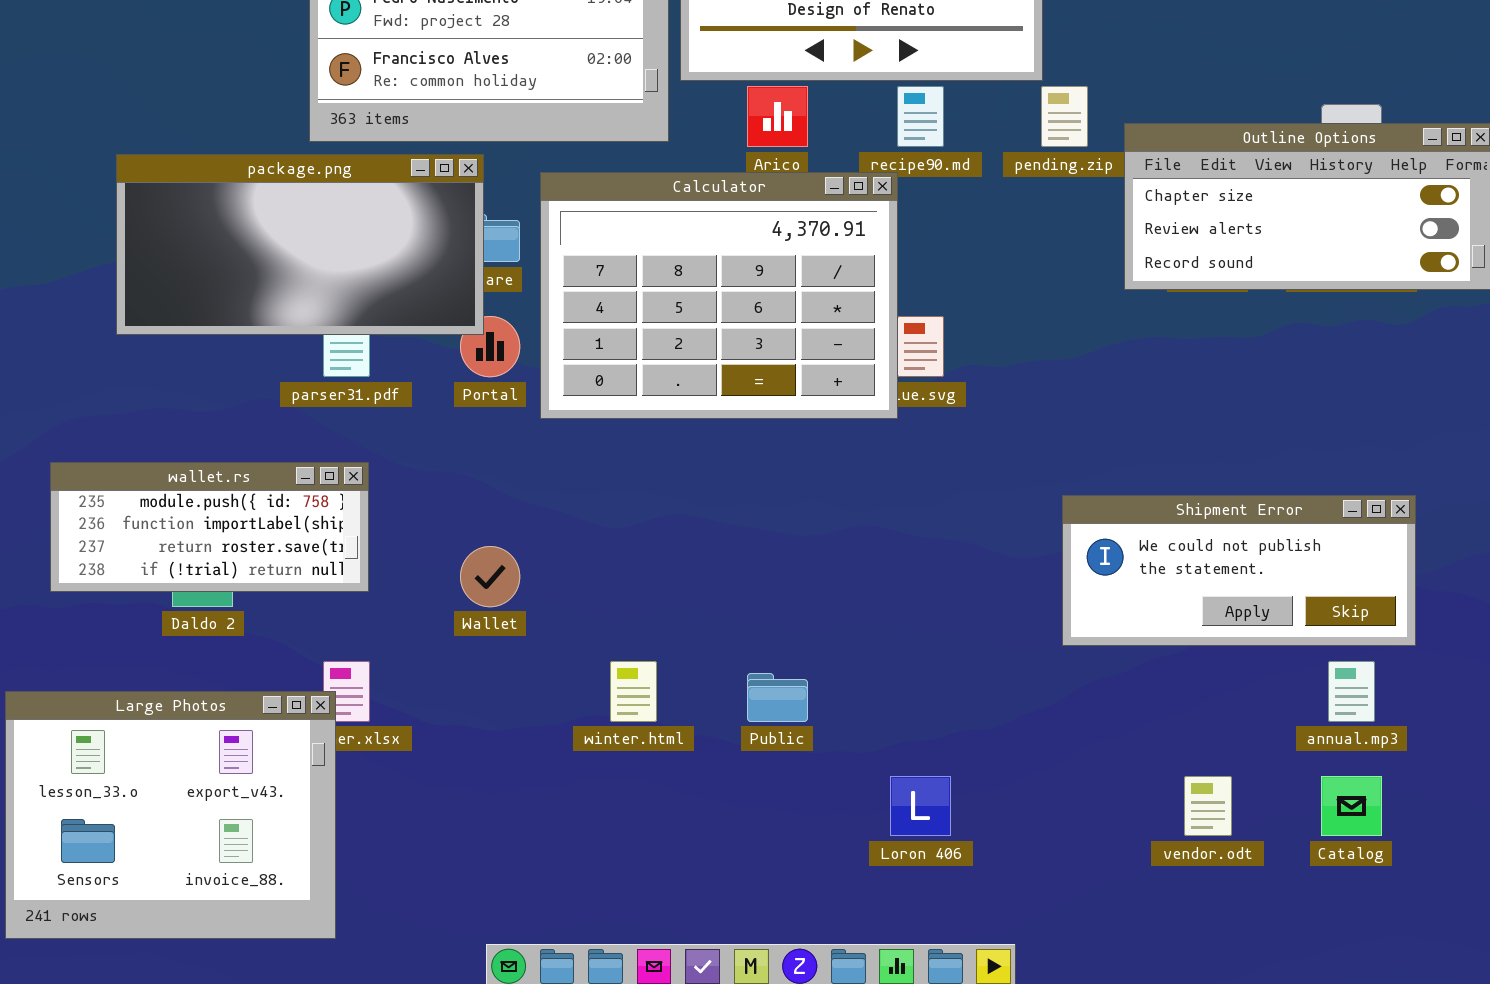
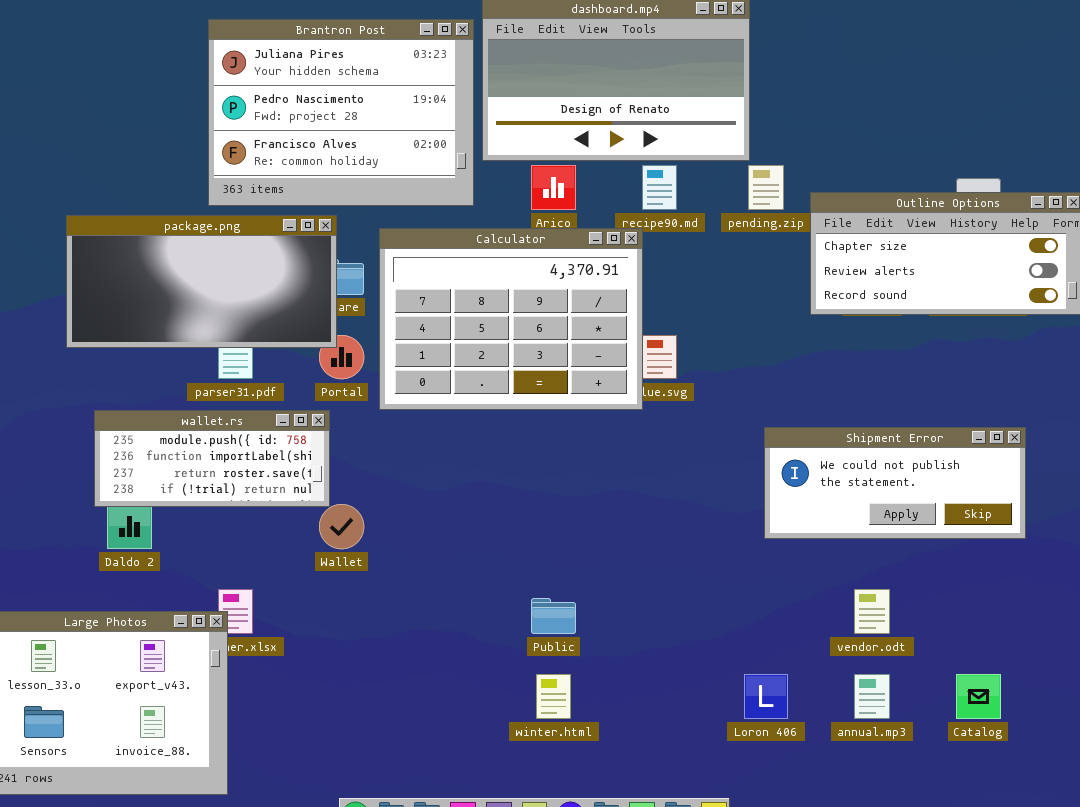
wallet.rs: [50,462,369,592] -> [94,410,330,507], moved
Shipment Error: [1062,495,1416,646] -> [764,427,1026,539], moved
winter.html: [610,661,657,722] -> [536,674,571,719], moved
annual.mp3: [1328,661,1375,722] -> [854,674,890,719], moved
Loron 406: [890,776,951,836] -> [744,674,788,719], moved
vendor.odt: [1184,776,1232,836] -> [854,589,890,634], moved

